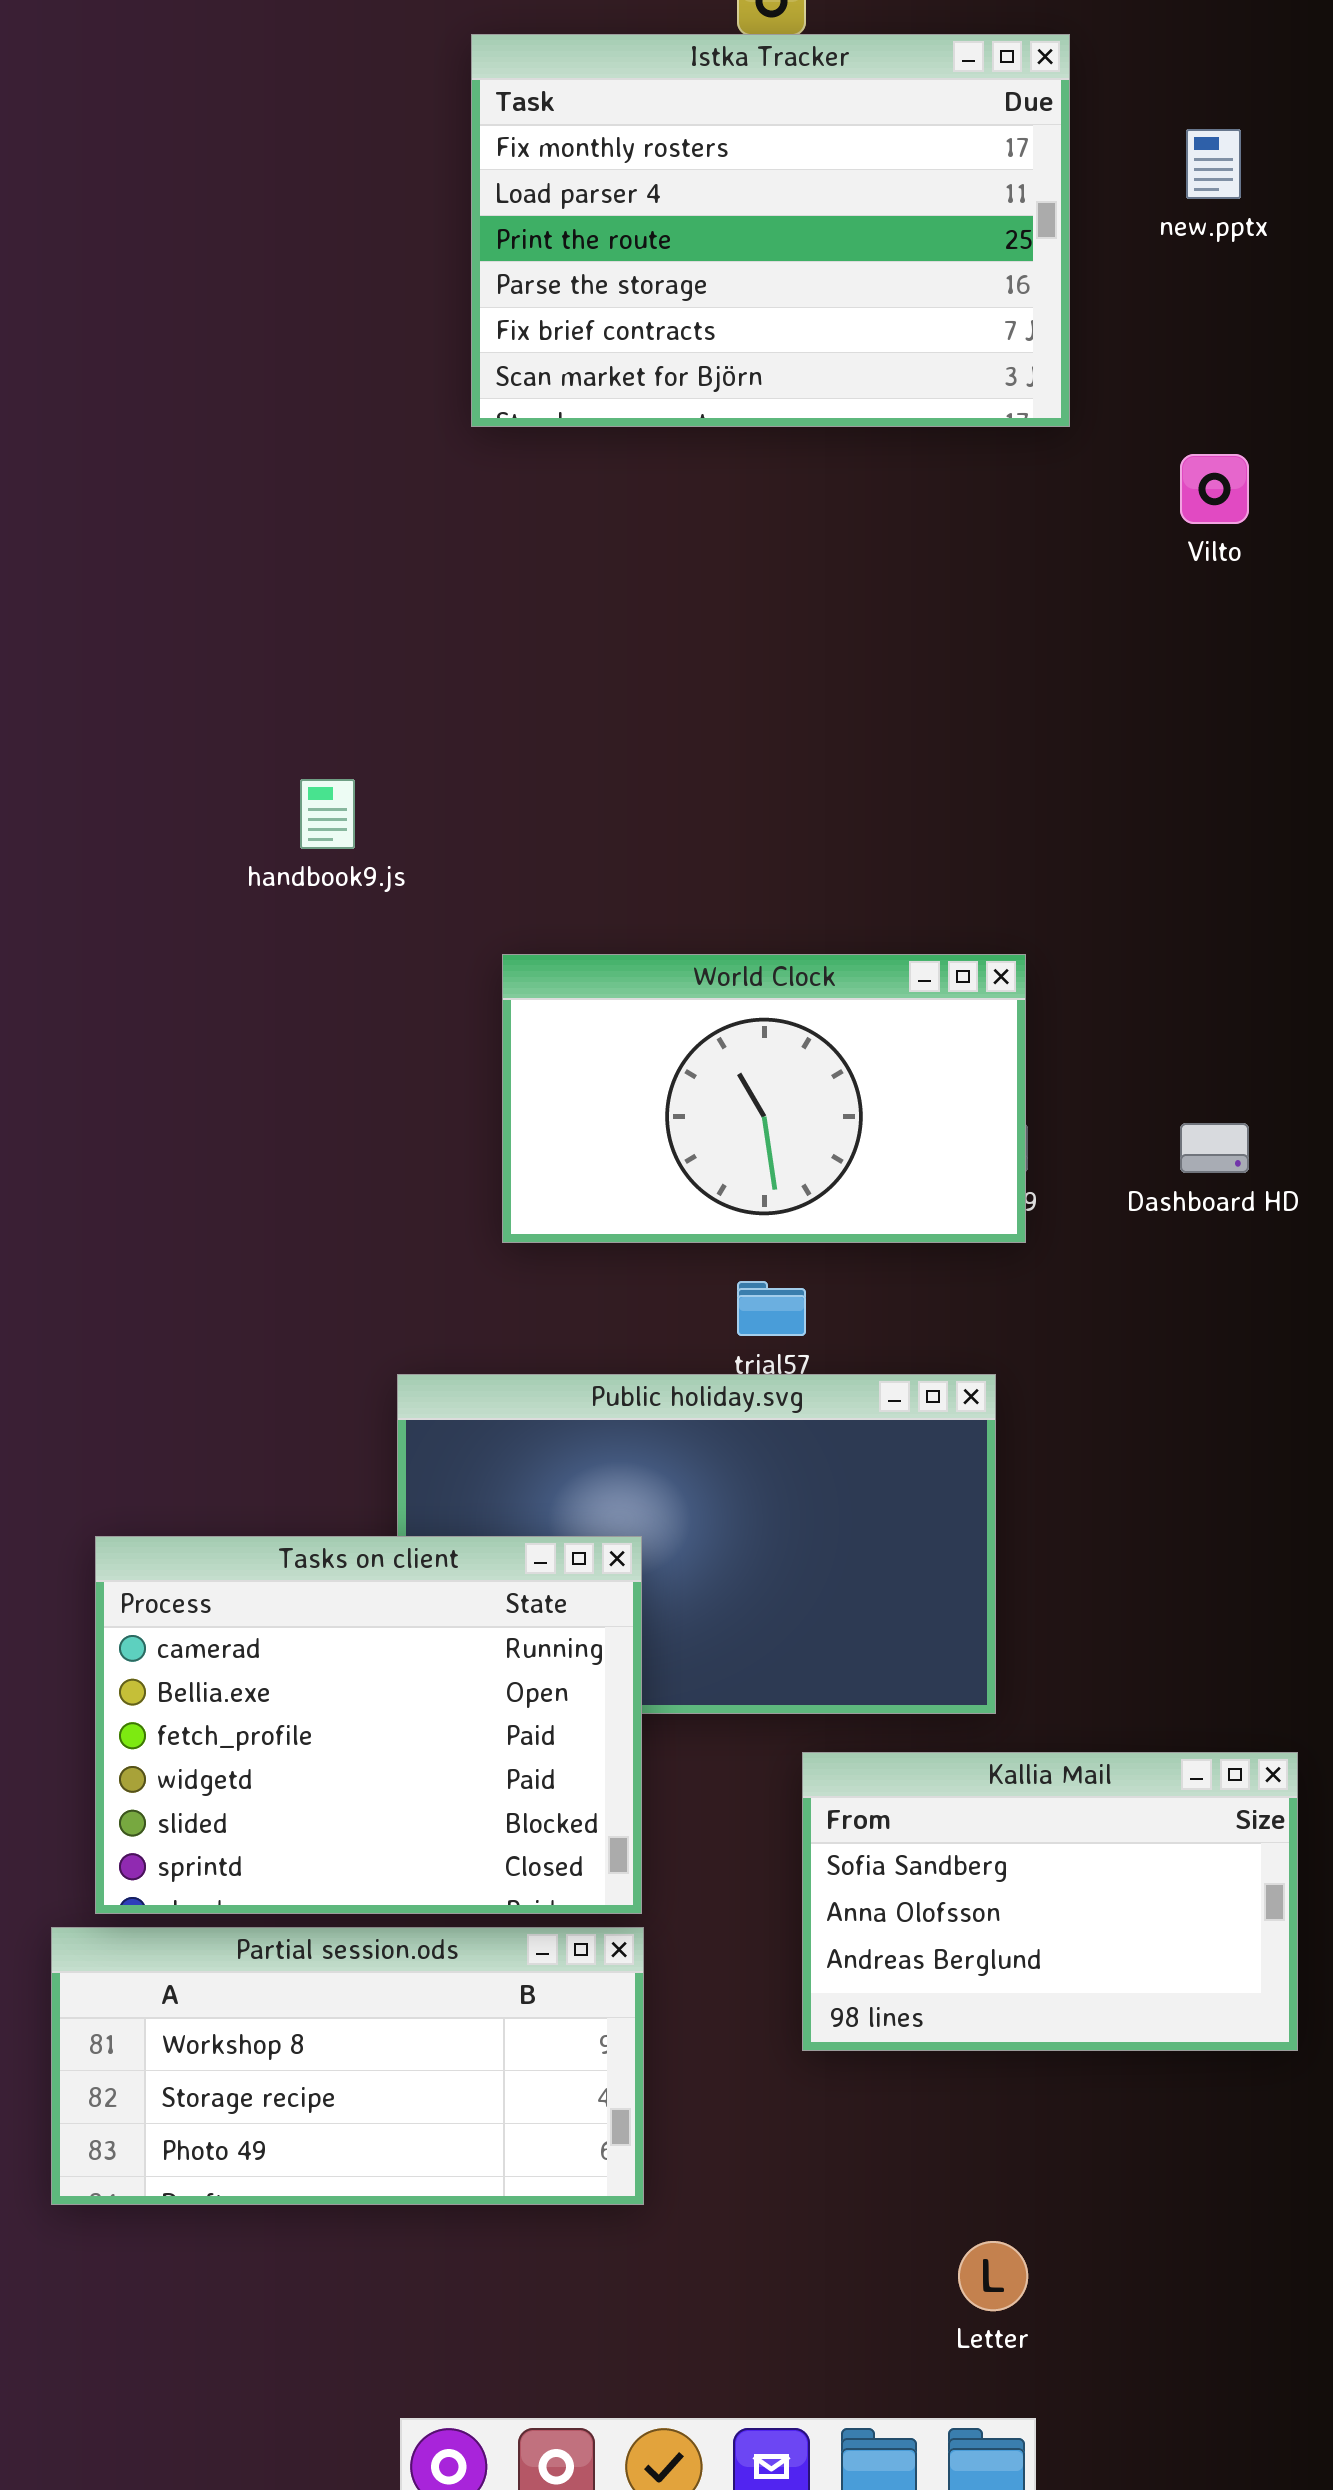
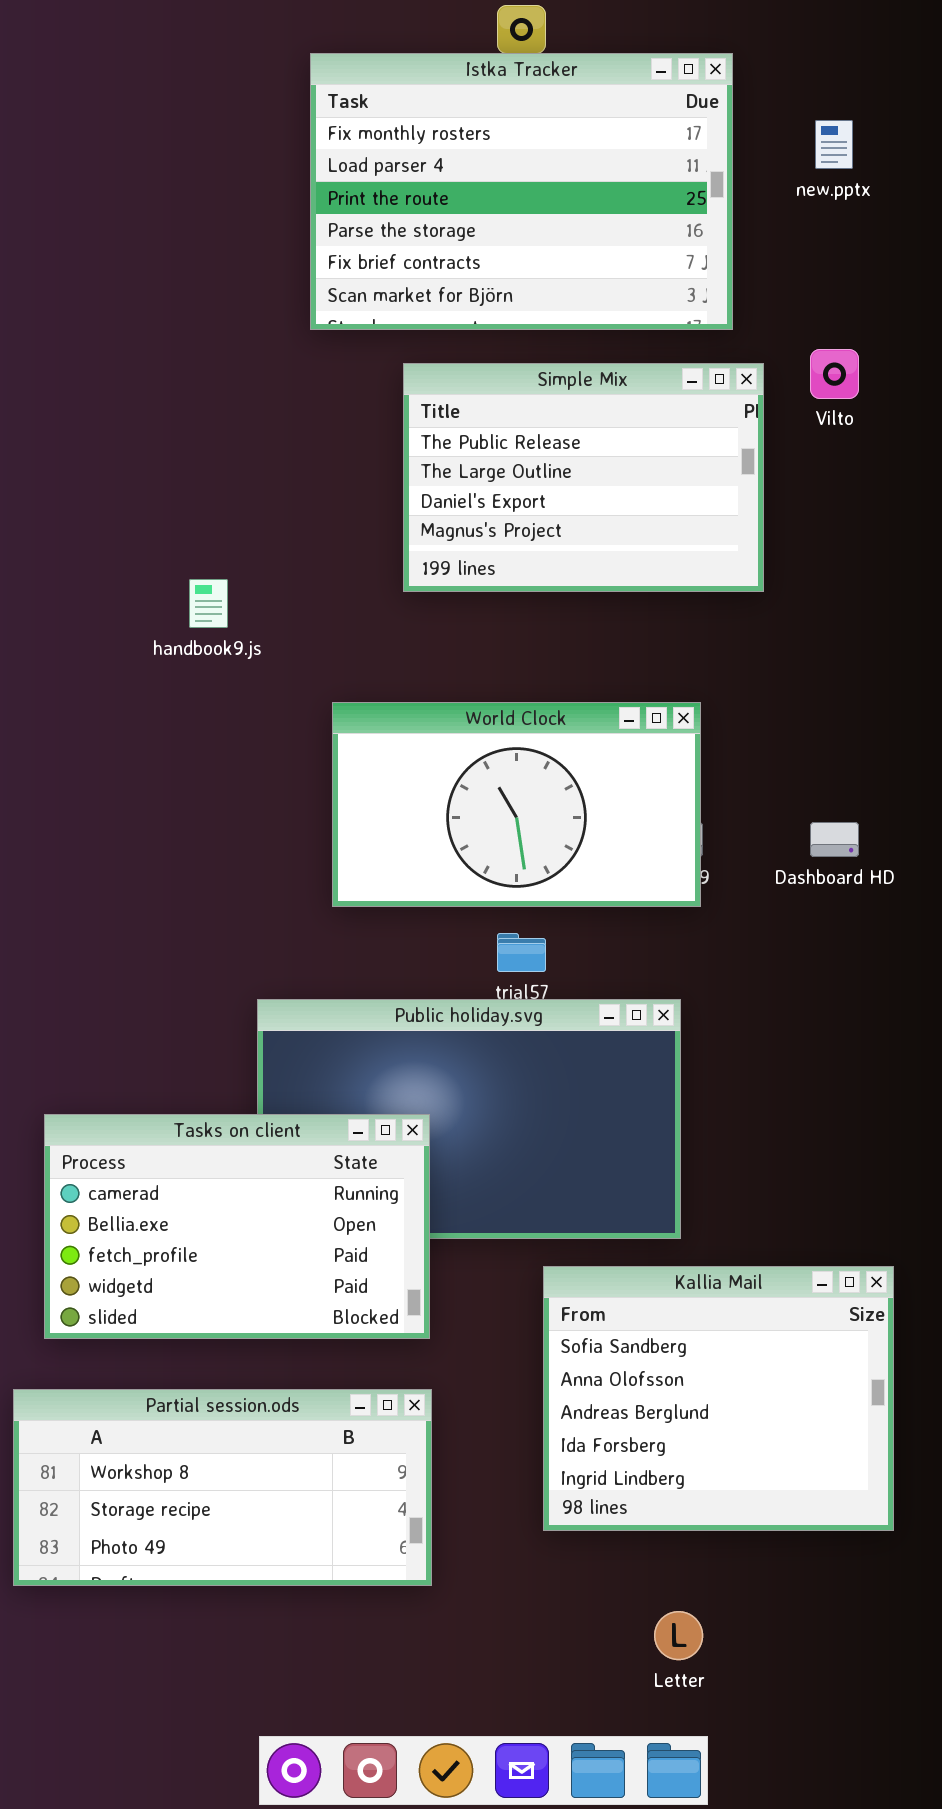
Simple Mix: none -> [403,363,764,592], opened
Tasks on client: [95,1536,642,1914] -> [44,1114,430,1339], resized
Kallia Mail: [802,1752,1298,2051] -> [543,1266,894,1531], resized

